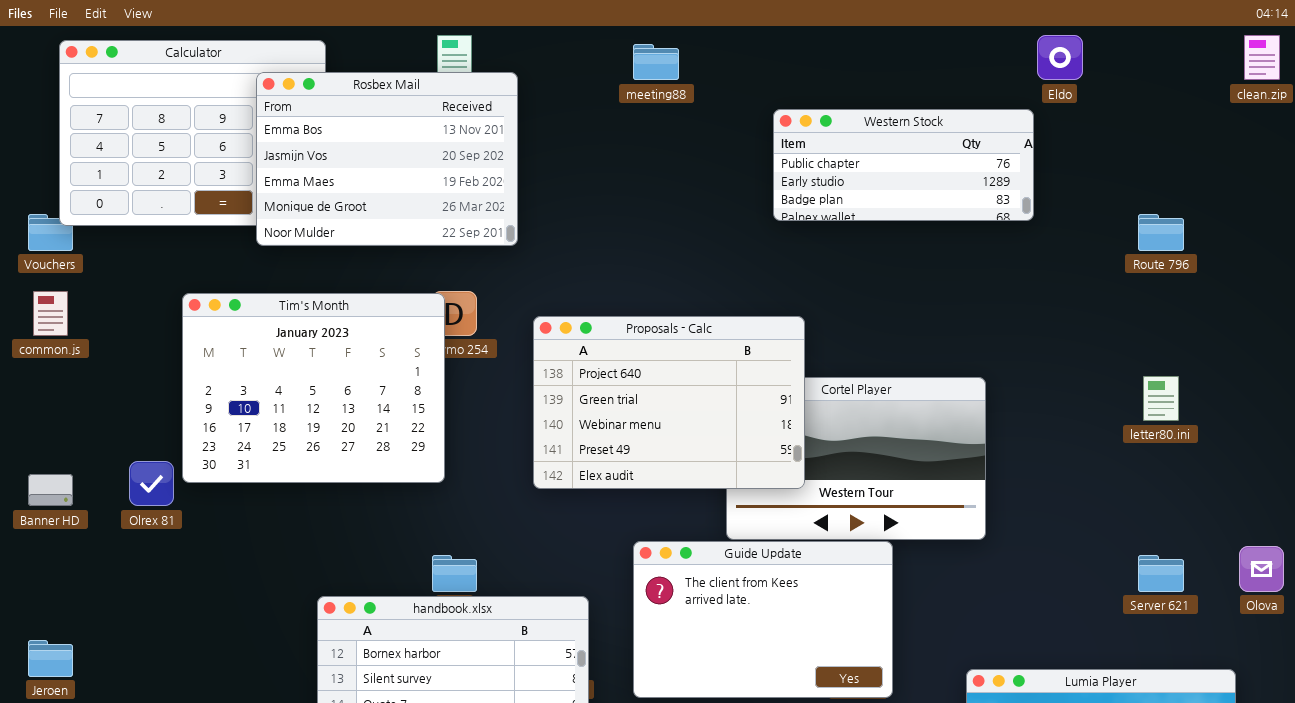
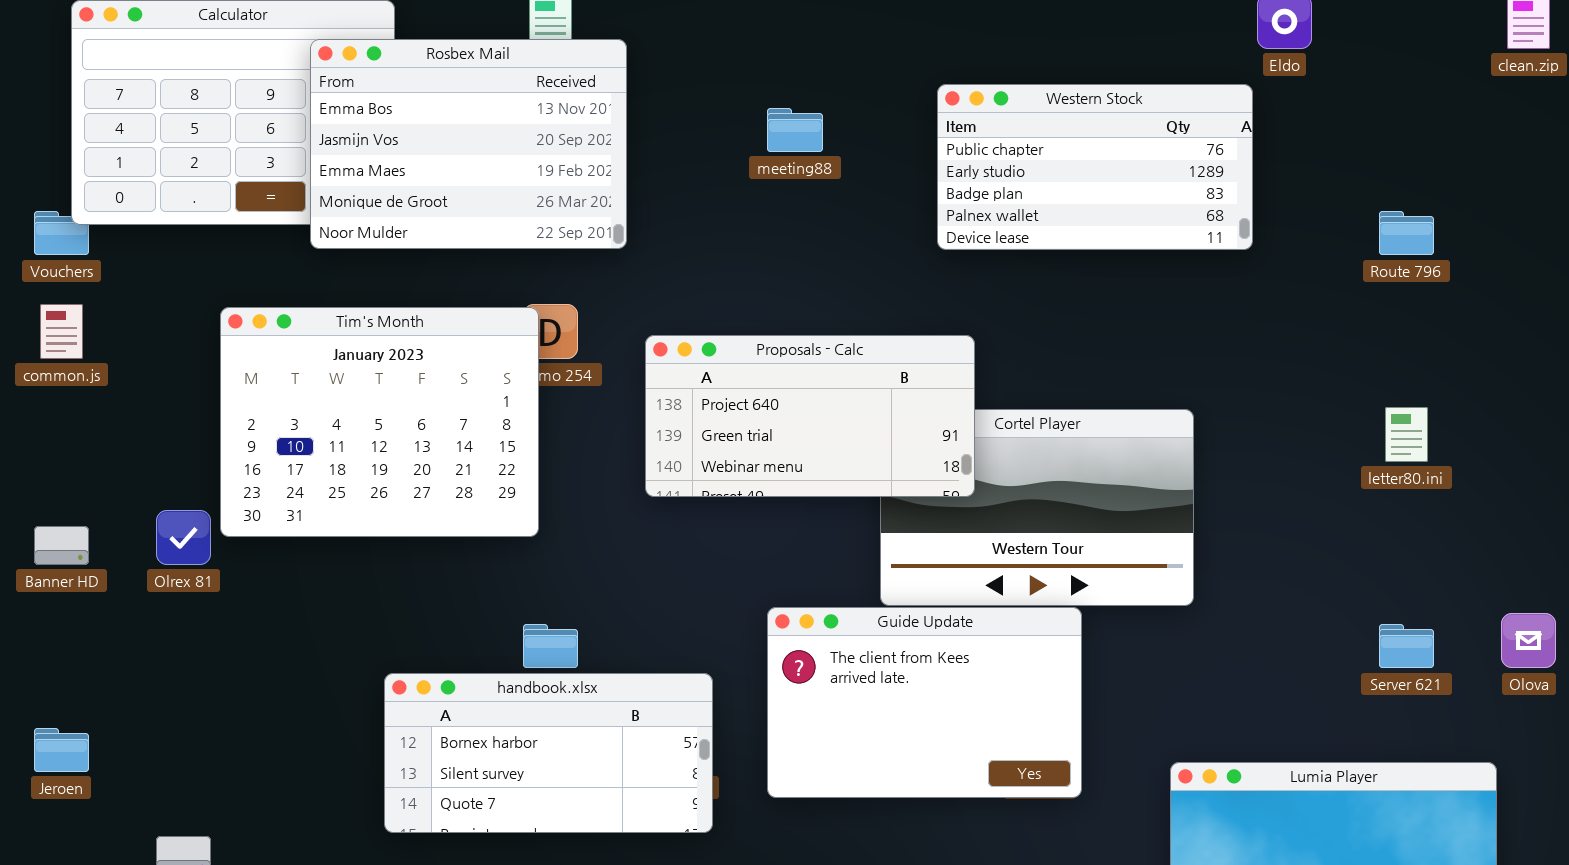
meeting88: [633,44,679,80] -> [767,108,823,152], moved
Western Stock: [773,109,1034,221] -> [937,84,1253,250], resized
Proposals - Calc: [533,316,805,489] -> [645,335,975,497], resized

